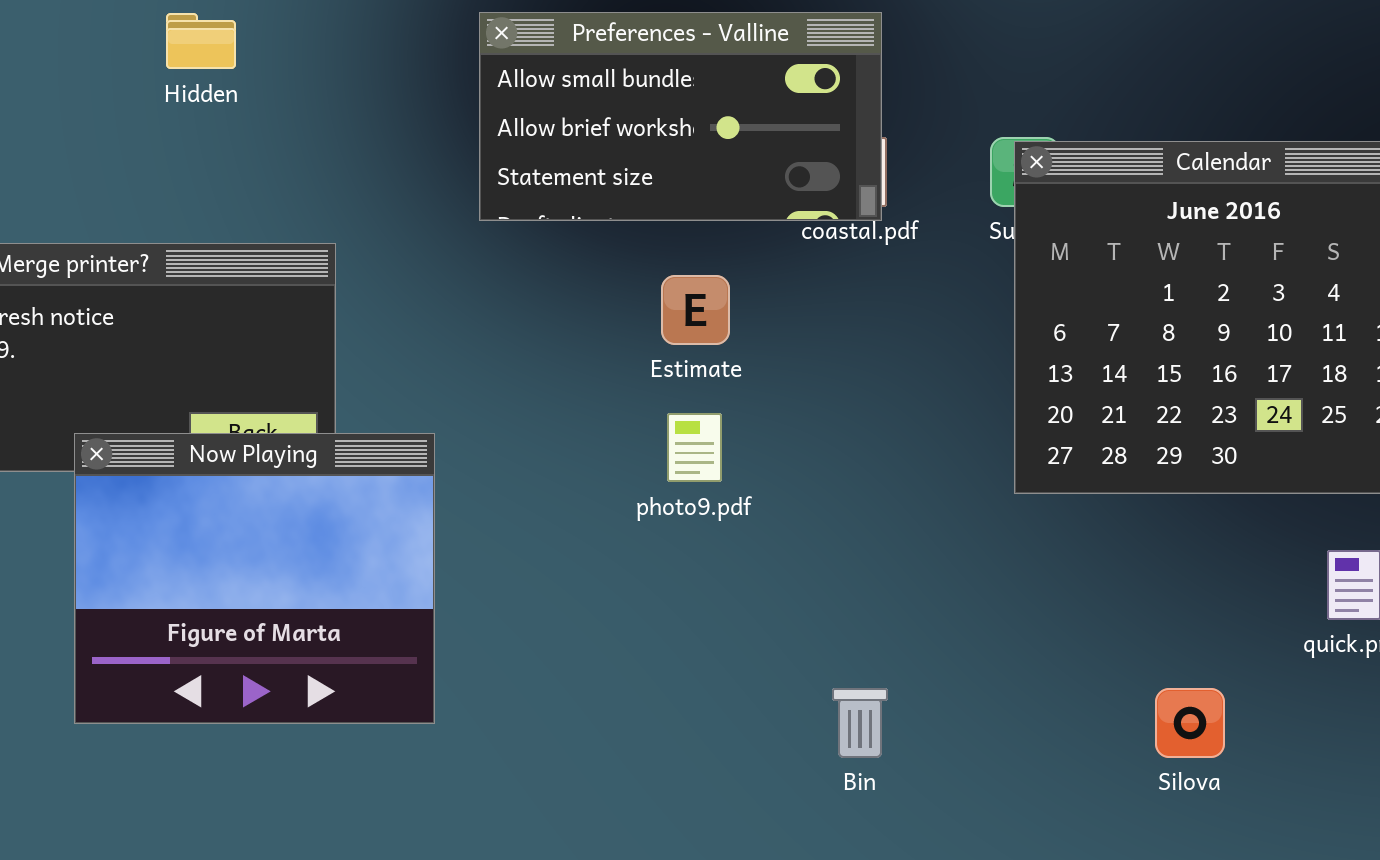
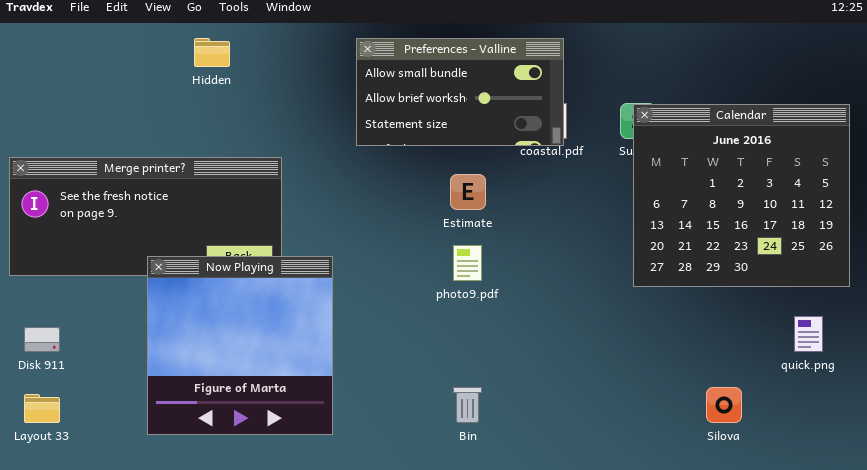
Now Playing: [74,433,435,724] -> [147,256,333,435], resized
Bin: [832,688,888,758] -> [453,387,482,423], moved

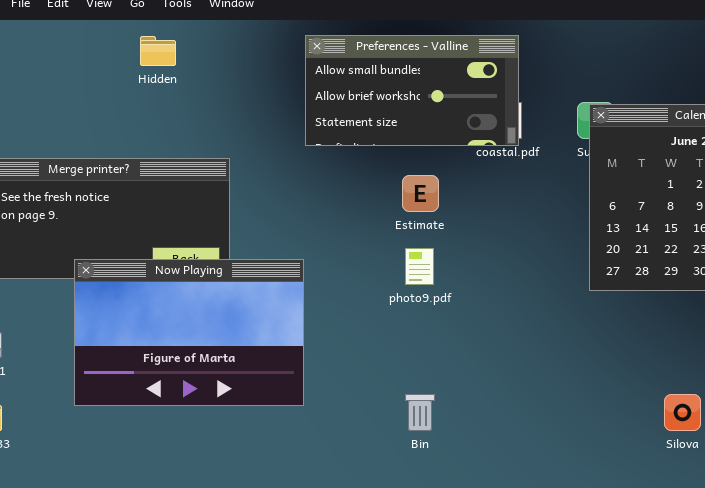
Now Playing: [147,256,333,435] -> [74,259,304,406], moved, resized

